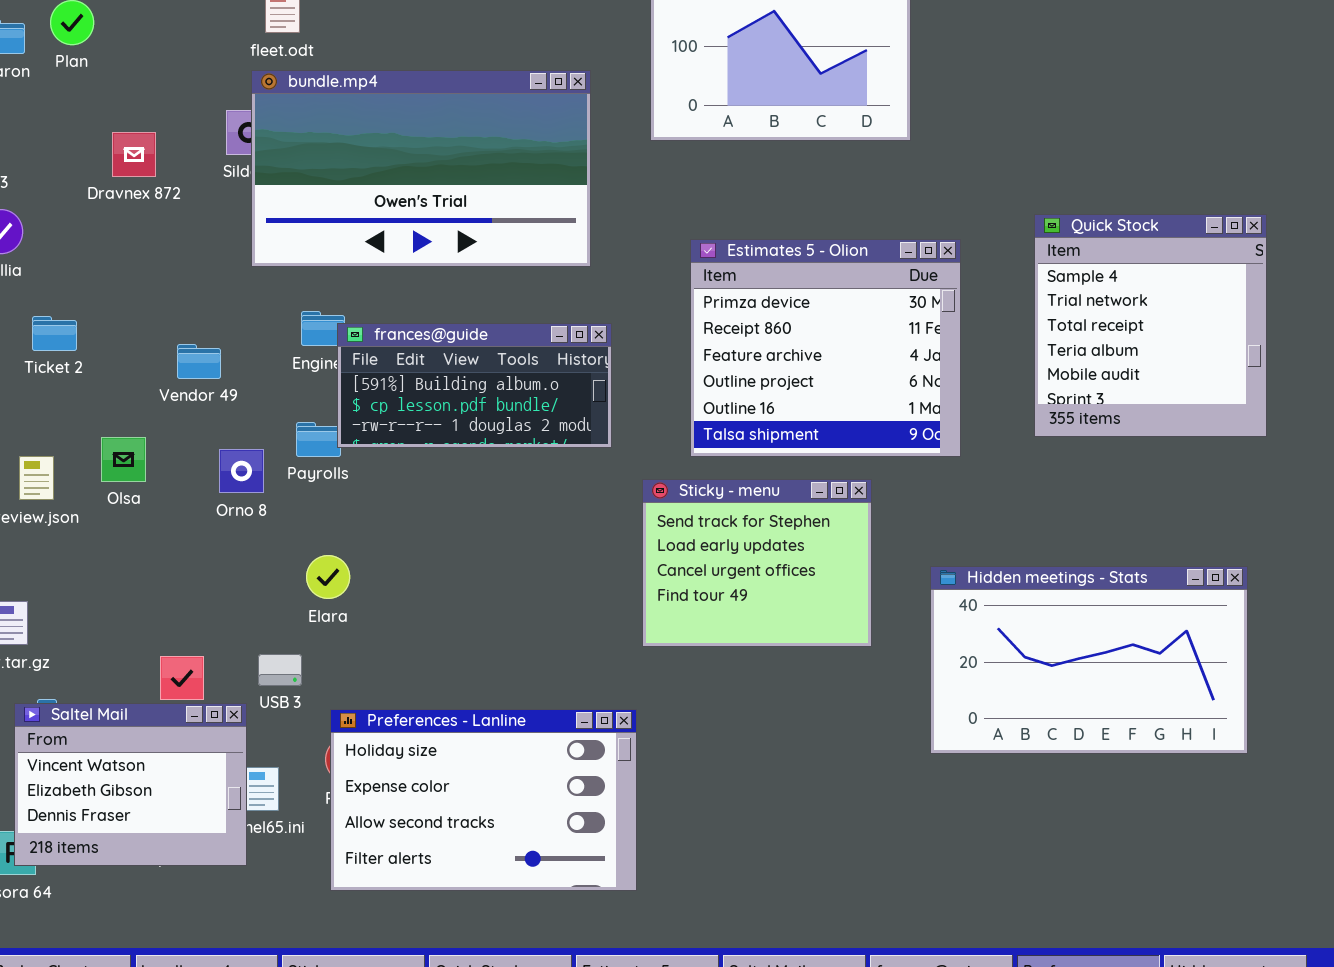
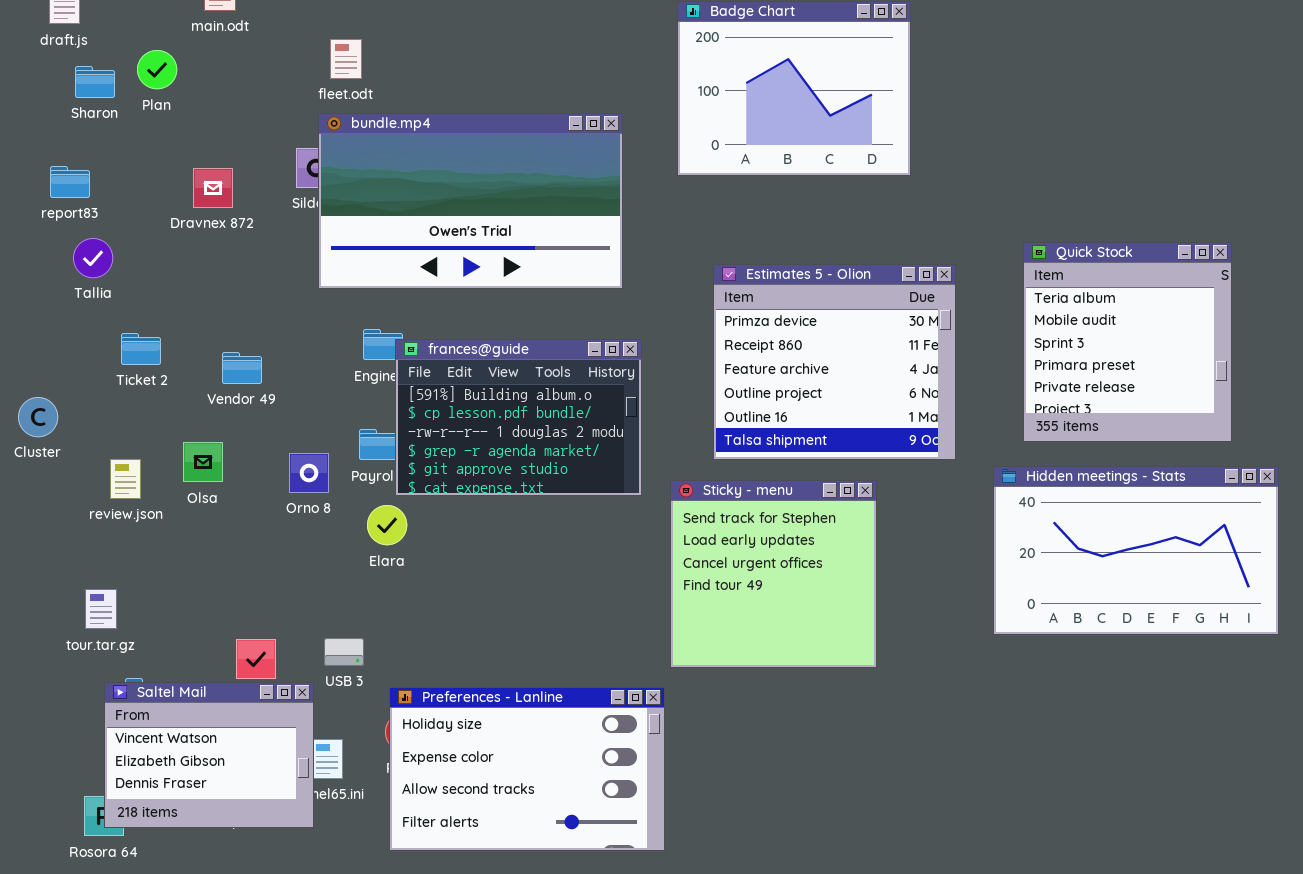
Quick Stock: [1034,214,1267,437] -> [1023,242,1232,442], scrolled down 3 rows
frances@guide: [337,323,612,448] -> [395,339,642,496], resized
Vendor 49: [177,344,221,379] -> [222,352,262,384], moved
Sticky - menu: [642,479,872,647] -> [670,480,877,668], resized
Elara: [306,555,350,599] -> [367,505,407,545], moved
Hidden meetings - Stats: [930,566,1248,754] -> [993,466,1279,635], moved

